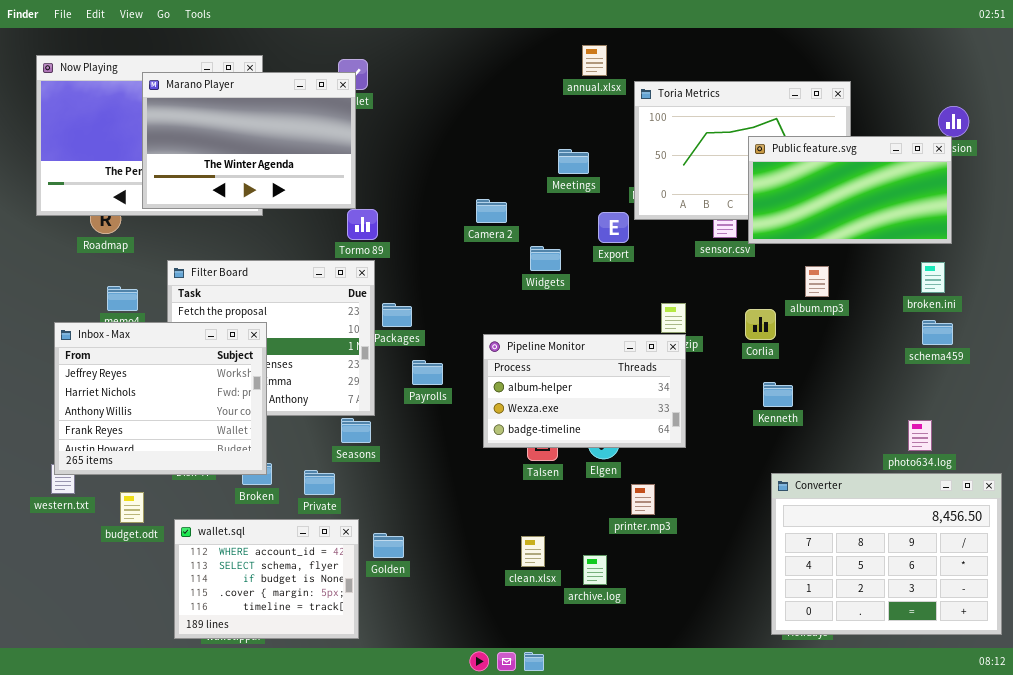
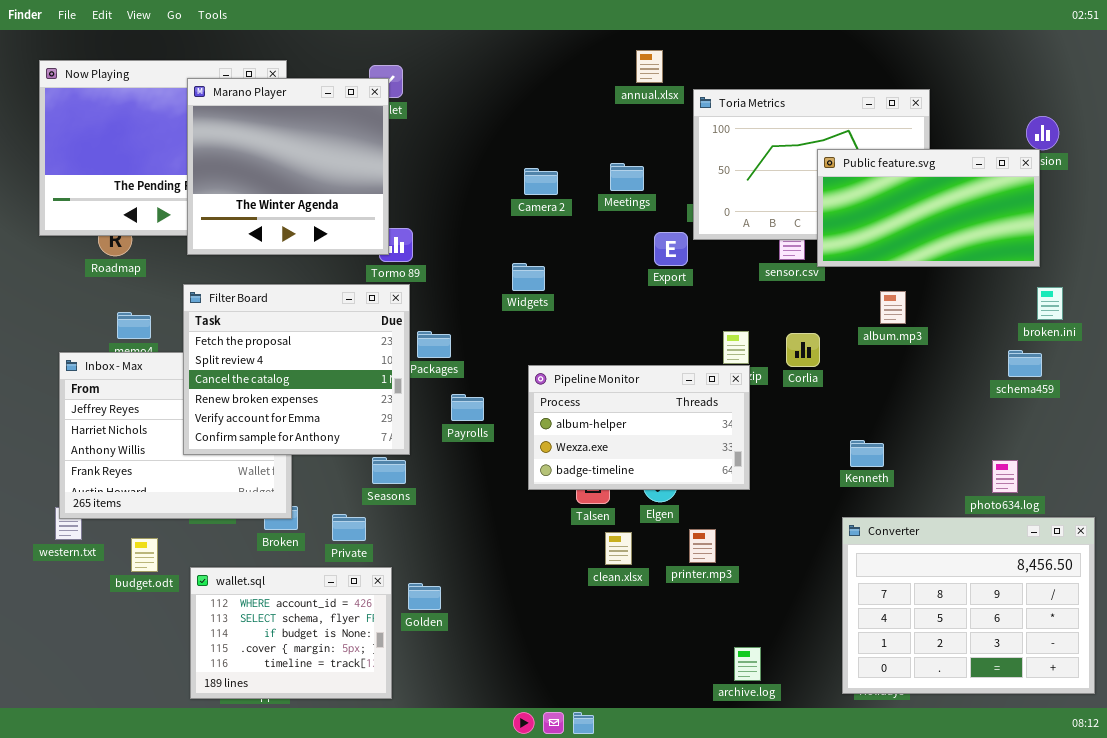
Marano Player: [142,72,356,209] -> [187,78,389,255], resized
Camera 2: [476,199,507,223] -> [524,168,558,195], moved
Widgets: [530,246,561,271] -> [512,263,545,291], moved
Filter Board: [167,260,375,416] -> [183,284,410,455], raised
broken.ini: [921,262,945,293] -> [1037,287,1063,320], moved
Corlia: [745,309,776,340] -> [786,333,820,367], moved
Kenneth: [763,382,793,407] -> [850,440,884,467], moved
clean.xlsx: [521,536,545,567] -> [605,532,632,565], moved
archive.log: [583,555,607,585] -> [734,647,761,681], moved

